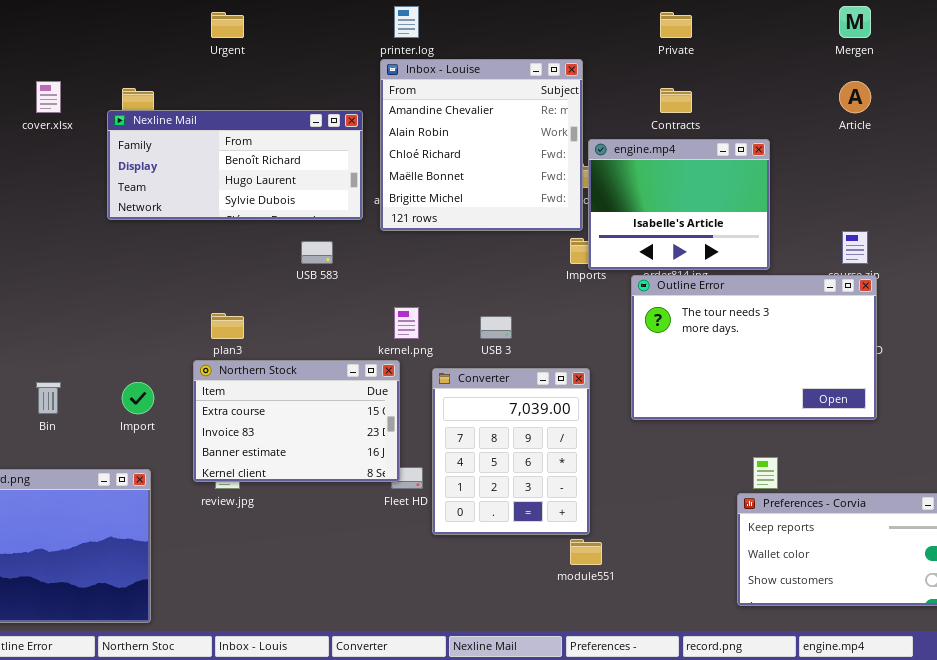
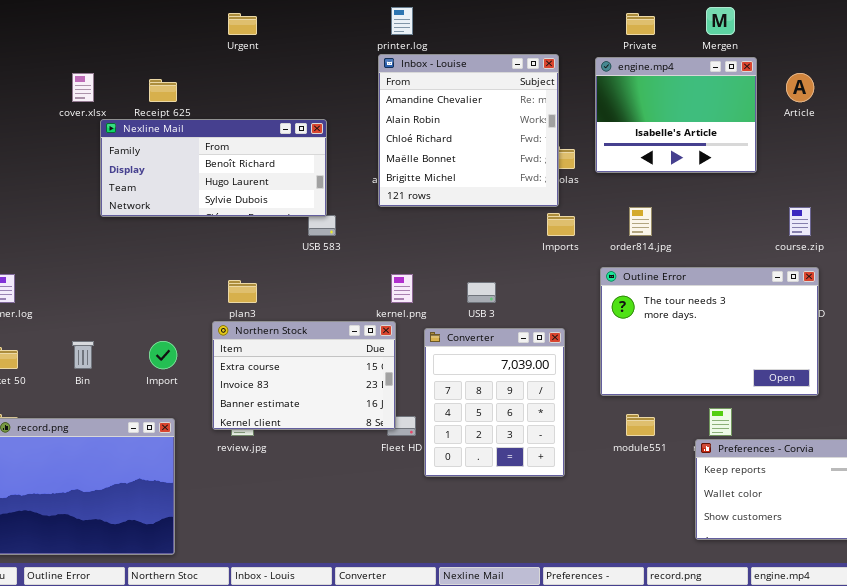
Mergen: [839,6,871,38] -> [706,7,735,35], moved
Nexline Mail: [107,110,363,220] -> [100,119,327,217], moved
engine.mp4: [588,139,770,270] -> [595,57,757,173], moved
Outline Error: [631,275,877,420] -> [600,267,819,396], moved
module551: [570,539,602,565] -> [626,414,655,436], moved

